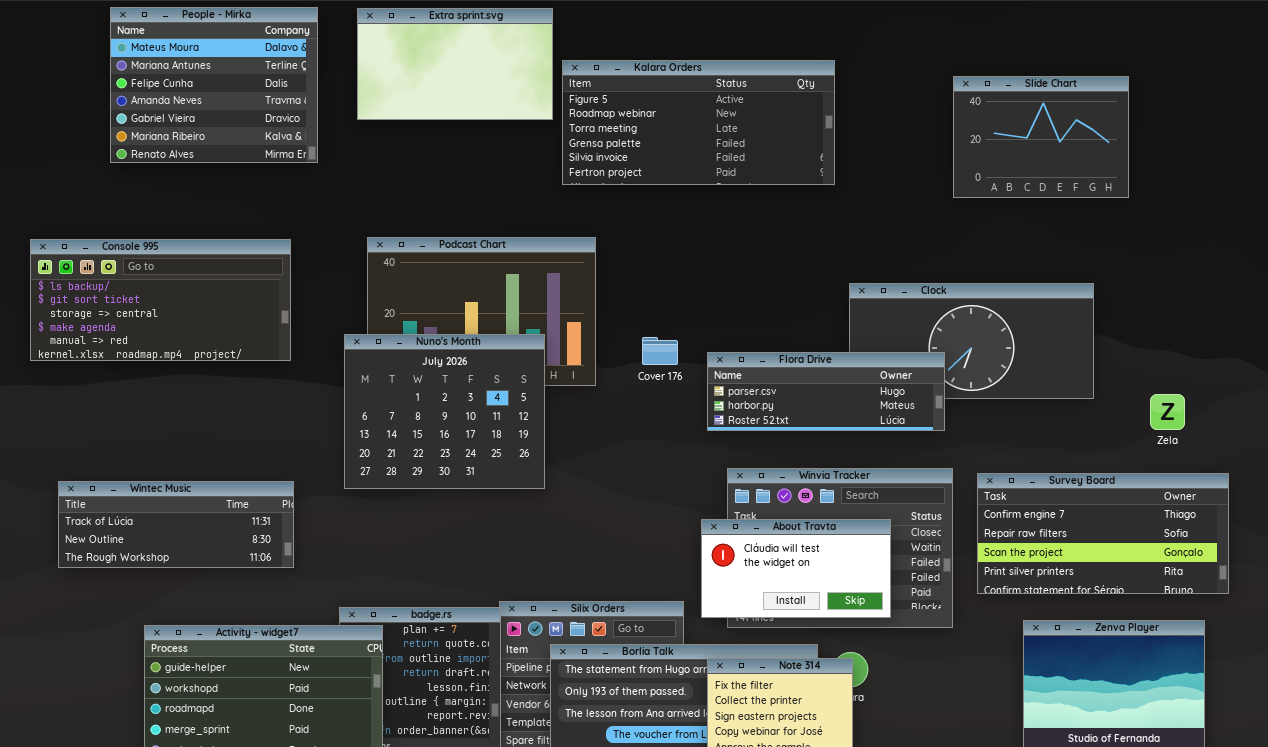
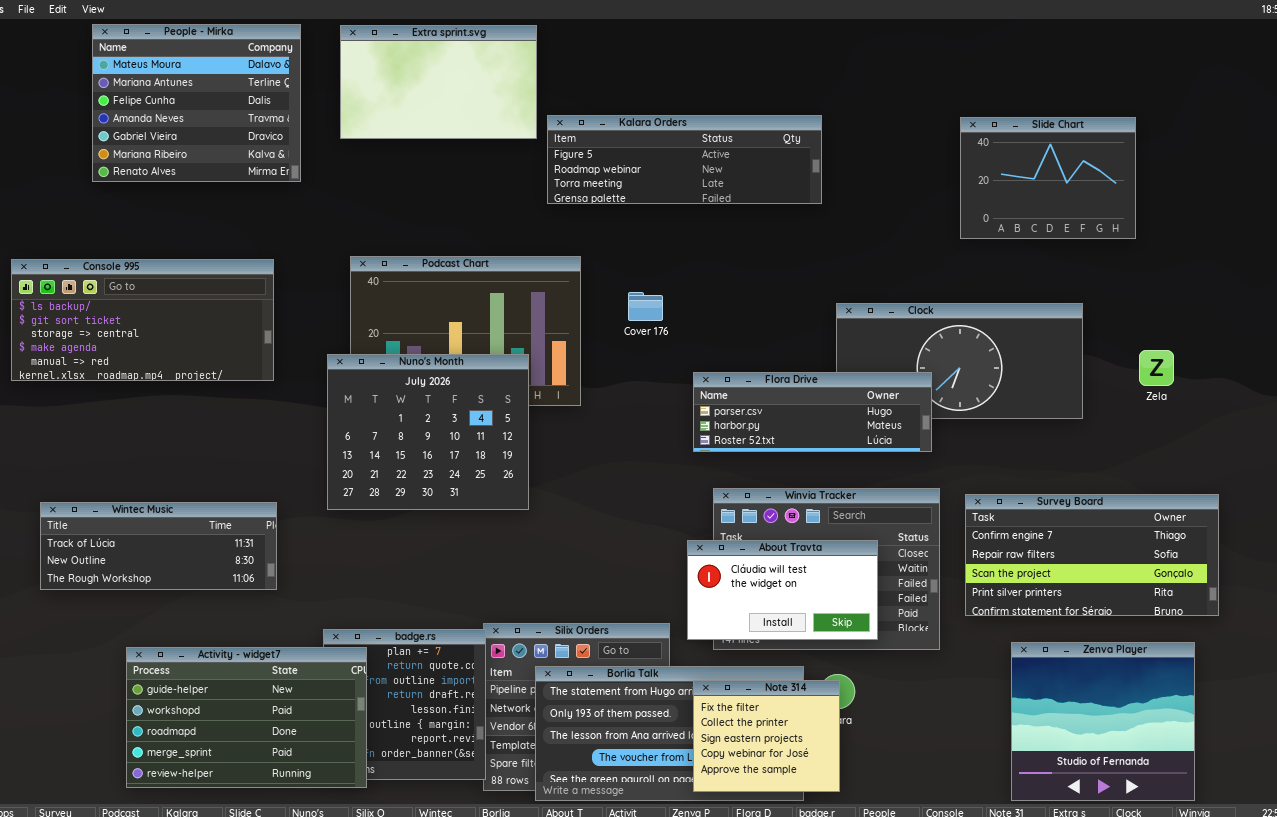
Kalara Orders: [562,60,835,185] -> [547,115,822,204], resized
Slide Chart: [953,76,1129,198] -> [960,117,1136,239], moved
Cover 176: [642,337,678,365] -> [628,292,663,321], moved
Zela: [1150,394,1185,430] -> [1139,350,1174,386], moved

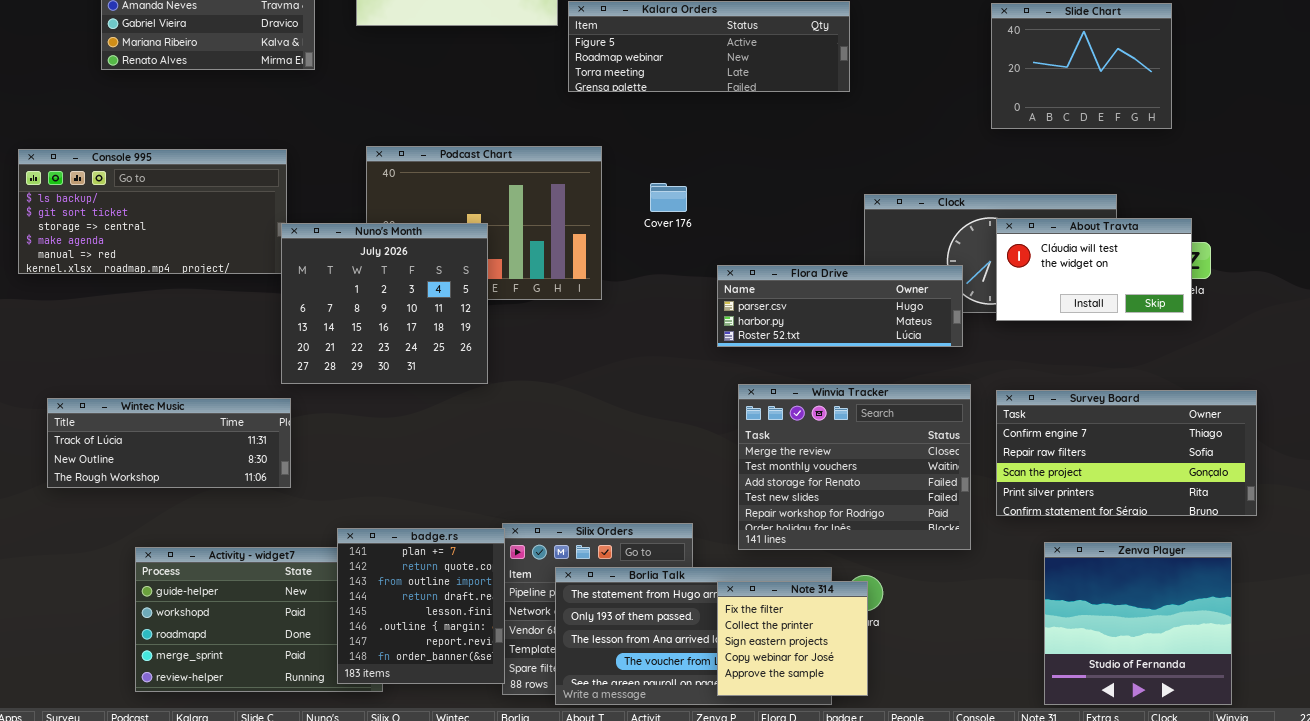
Nuno's Month: [327,354,529,510] -> [281,223,488,384], moved
About Travta: [687,540,878,640] -> [996,218,1192,321], moved
badge.rs: [323,629,486,780] -> [337,528,505,684], raised

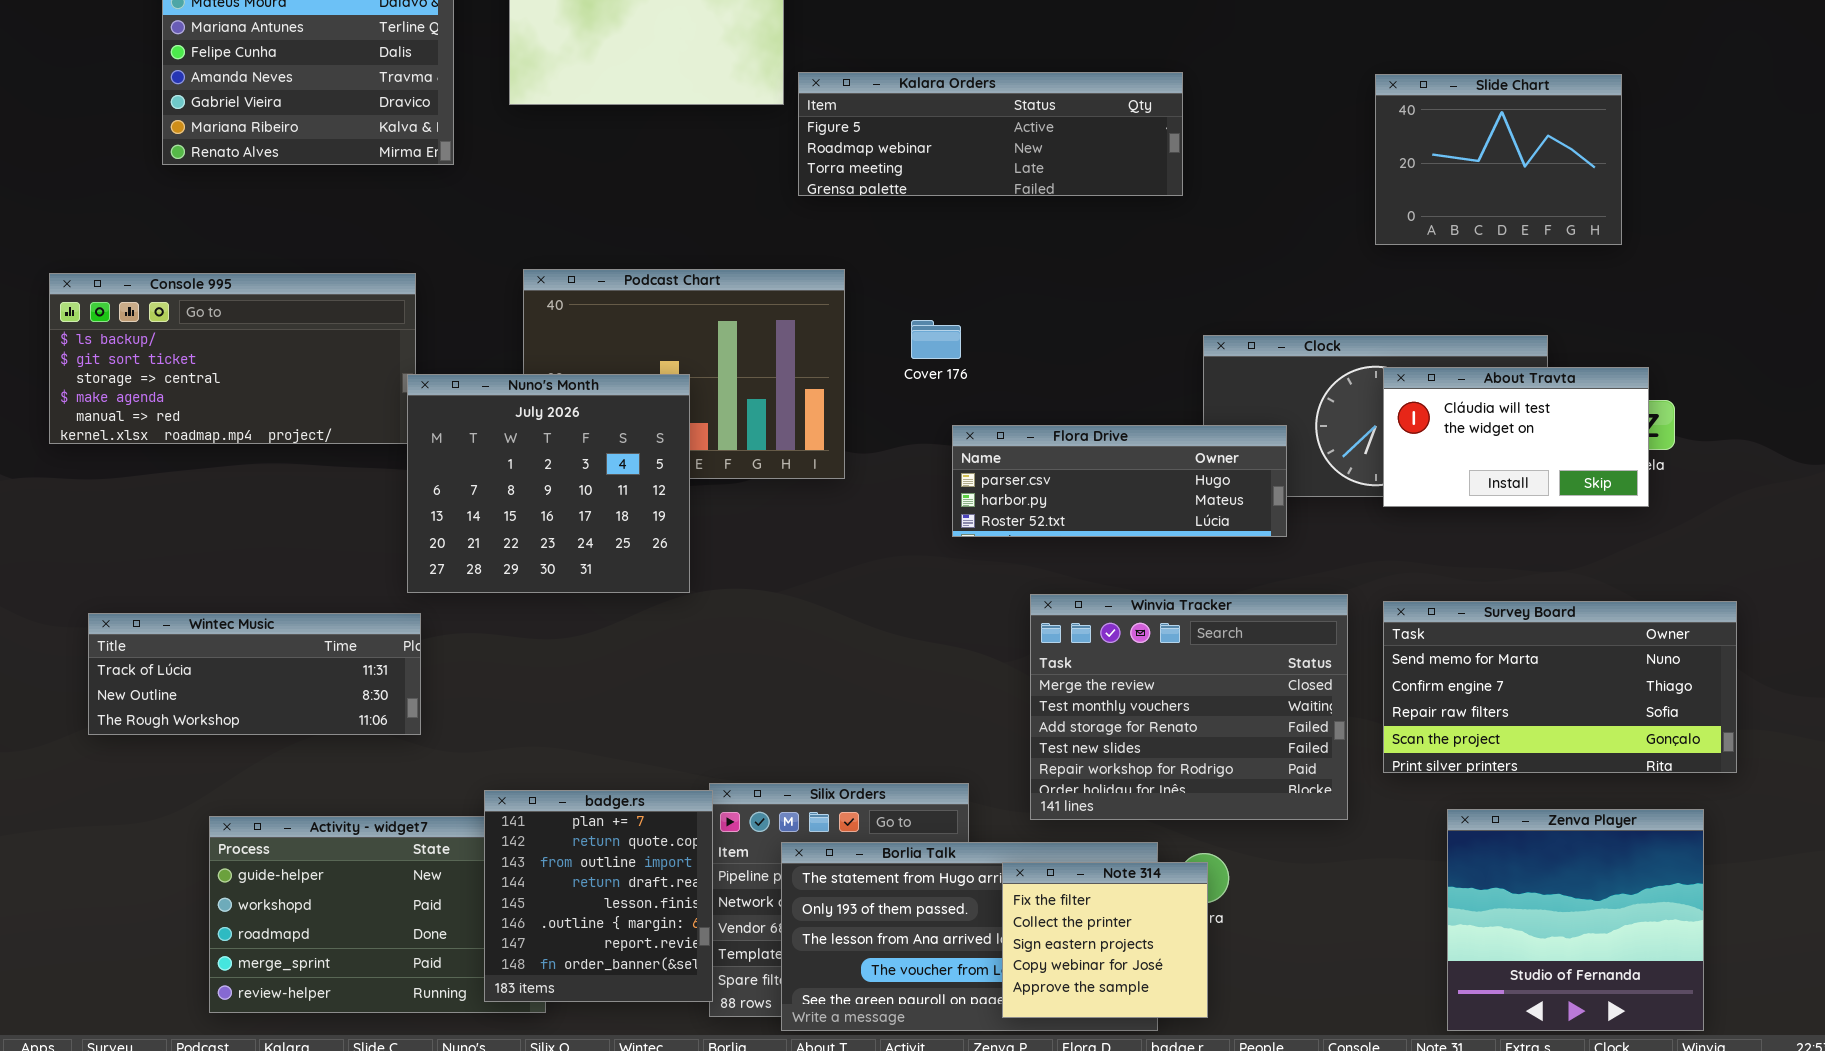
Flora Drive: [717,265,963,347] -> [952,425,1287,537], moved
Survey Board: [996,390,1257,516] -> [1383,601,1737,773], scrolled up 1 row

